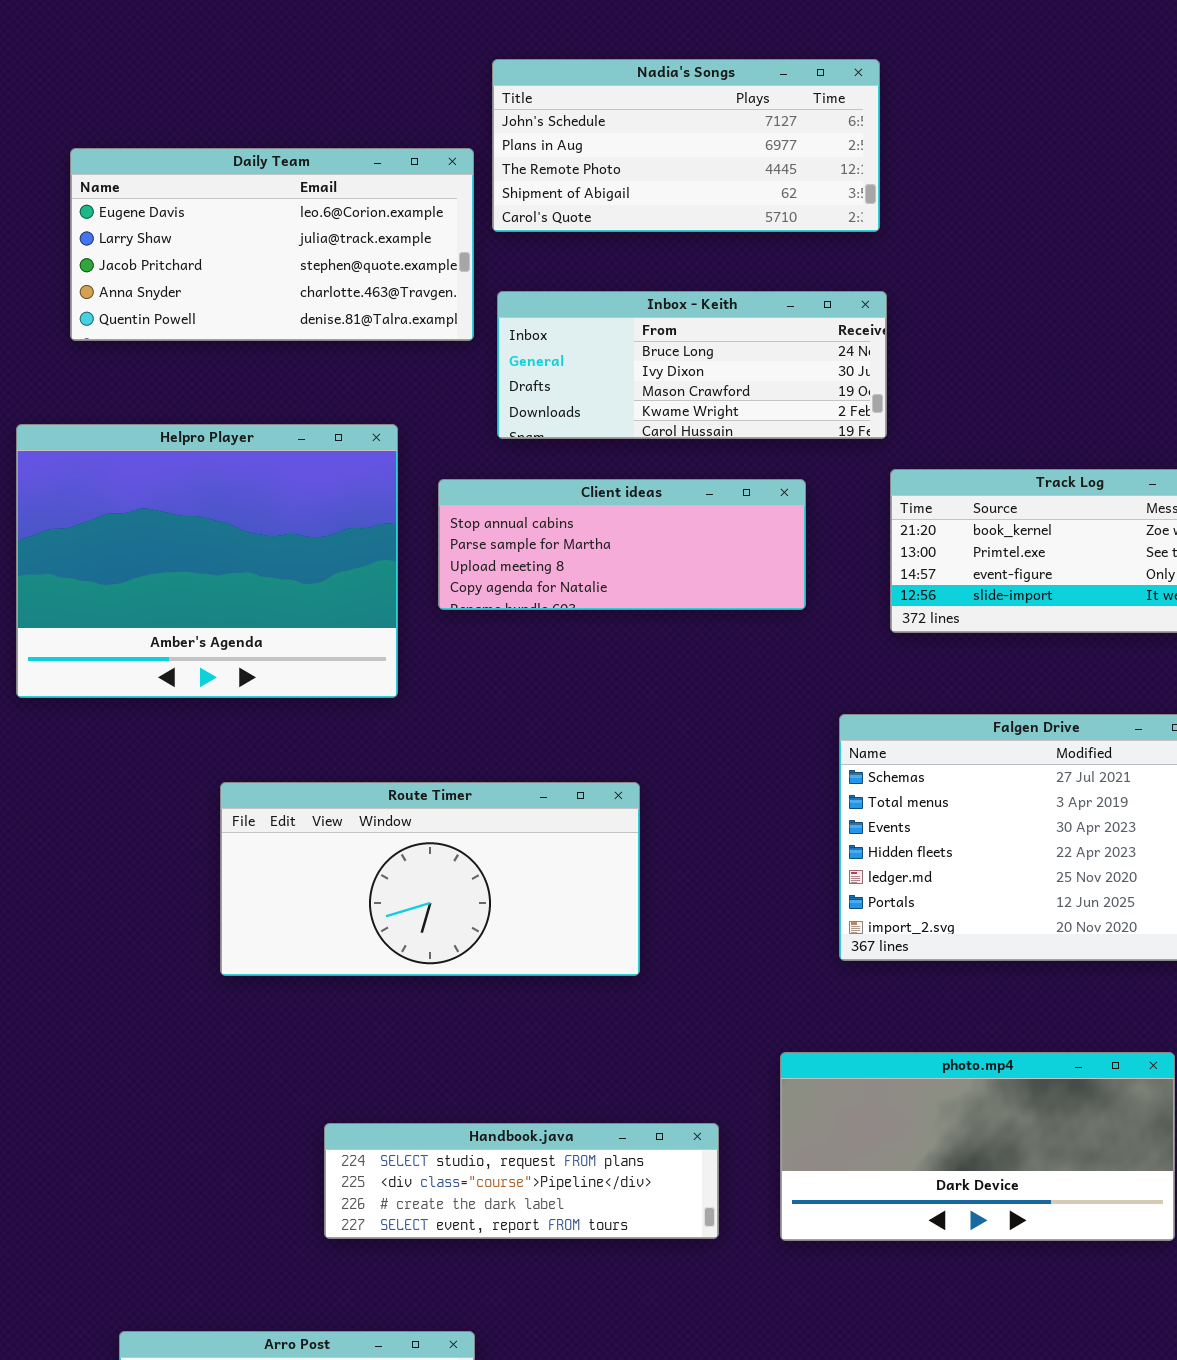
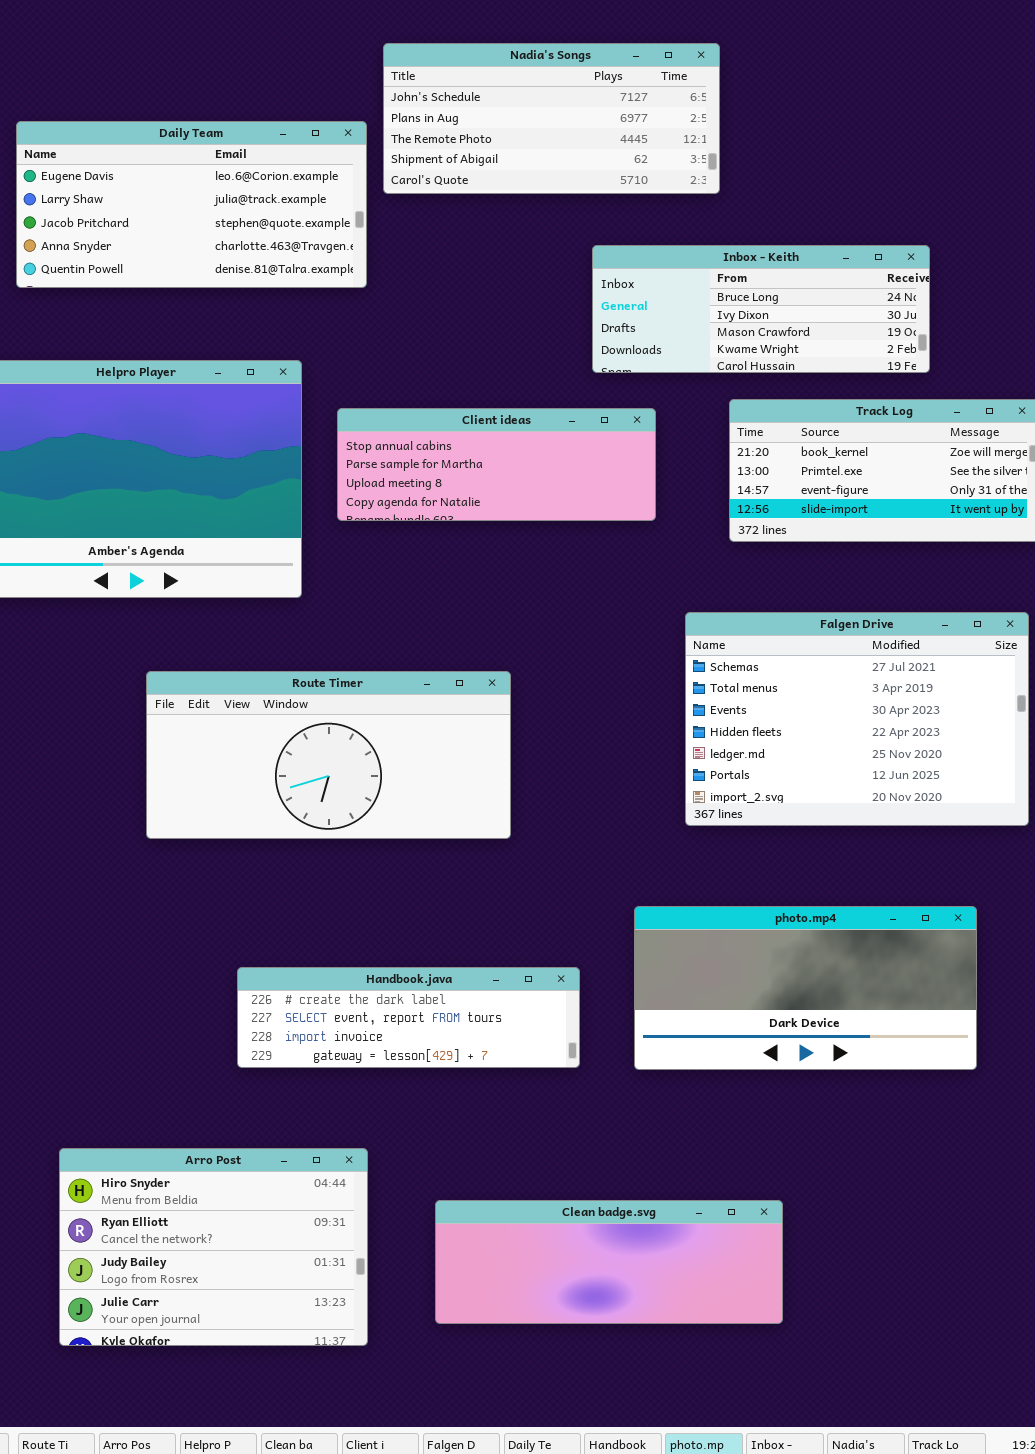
Inbox - Keith: [497,291,887,439] -> [592,245,930,373], moved
Handbook.java: [324,1123,719,1239] -> [237,967,580,1068], scrolled down 2 rows

